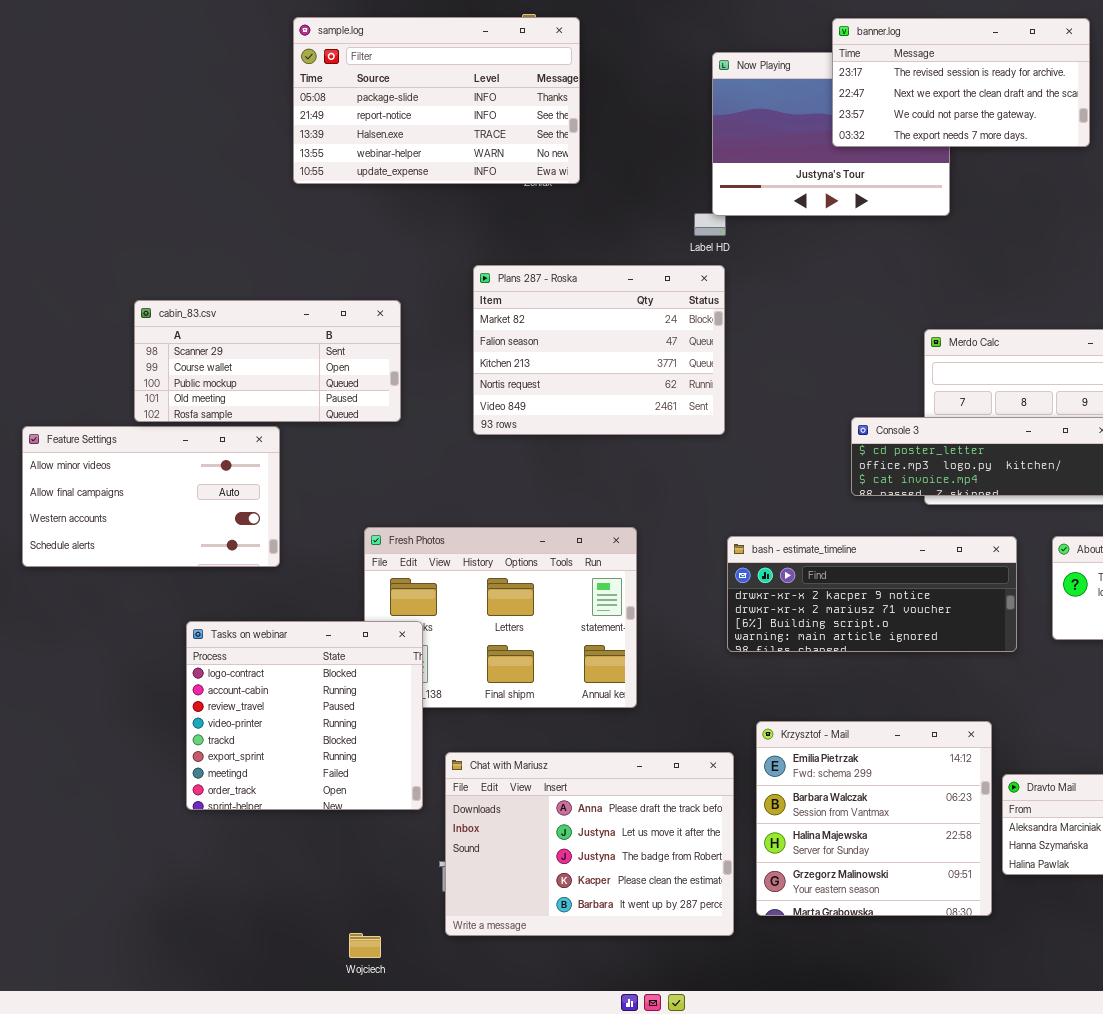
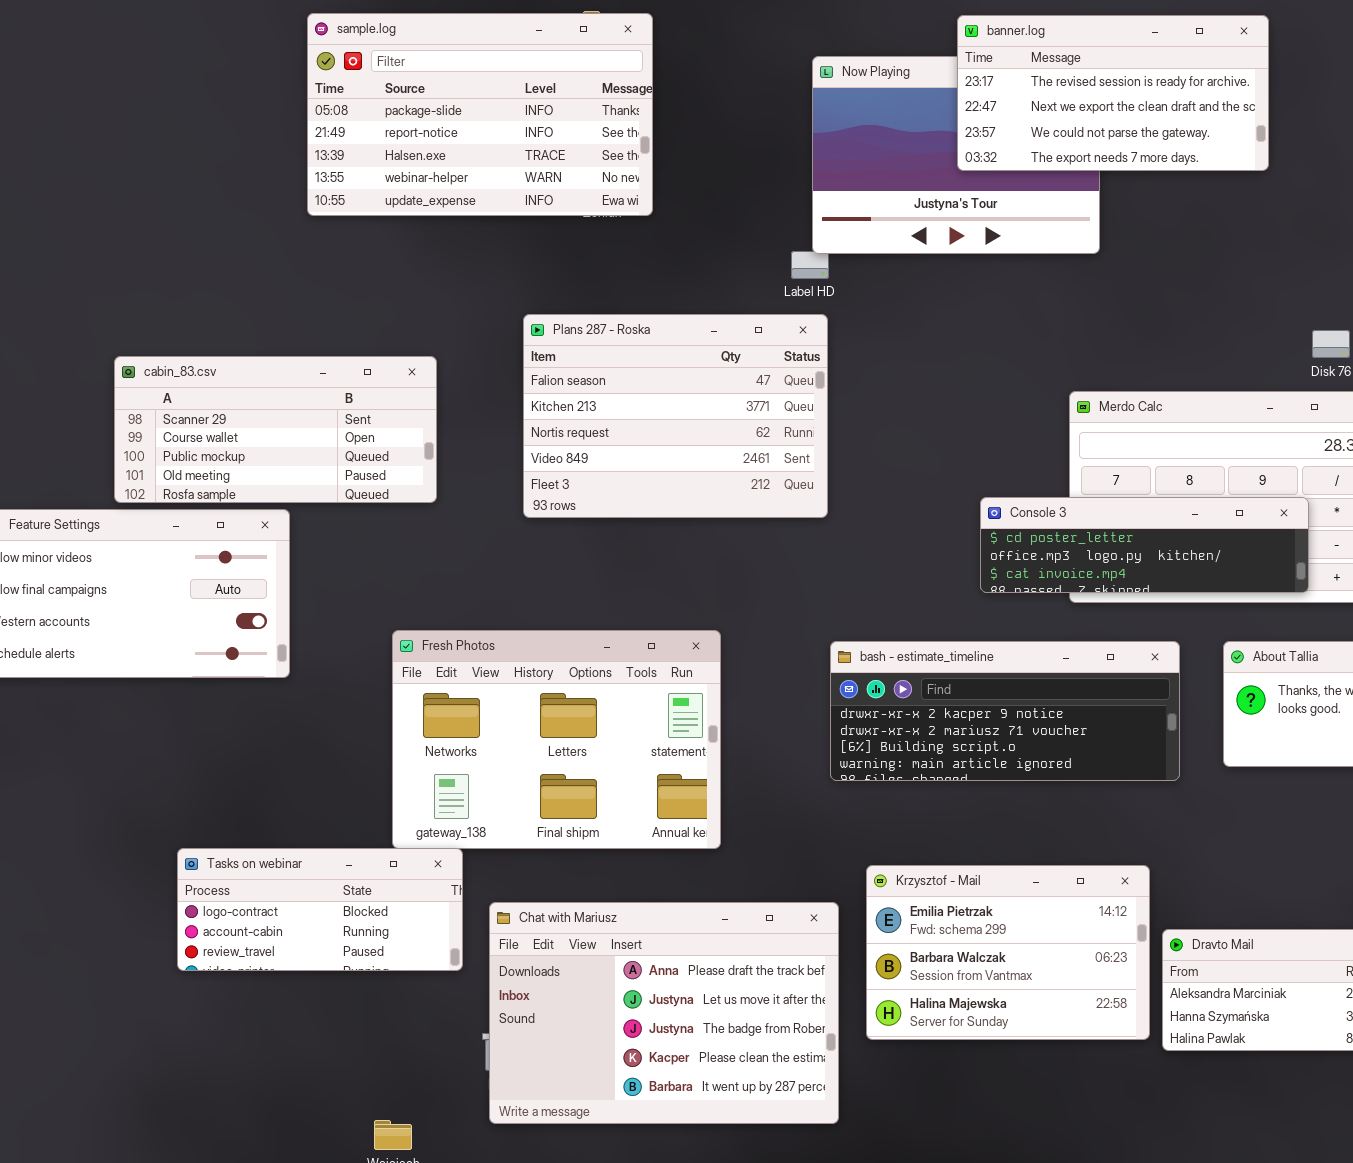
Plans 287 - Roska: [473,265,725,435] -> [523,314,828,518], scrolled down 1 row
Tasks on webinar: [186,621,423,810] -> [177,848,463,971], resized
Krzysztof - Mail: [756,721,992,916] -> [866,865,1150,1040], resized

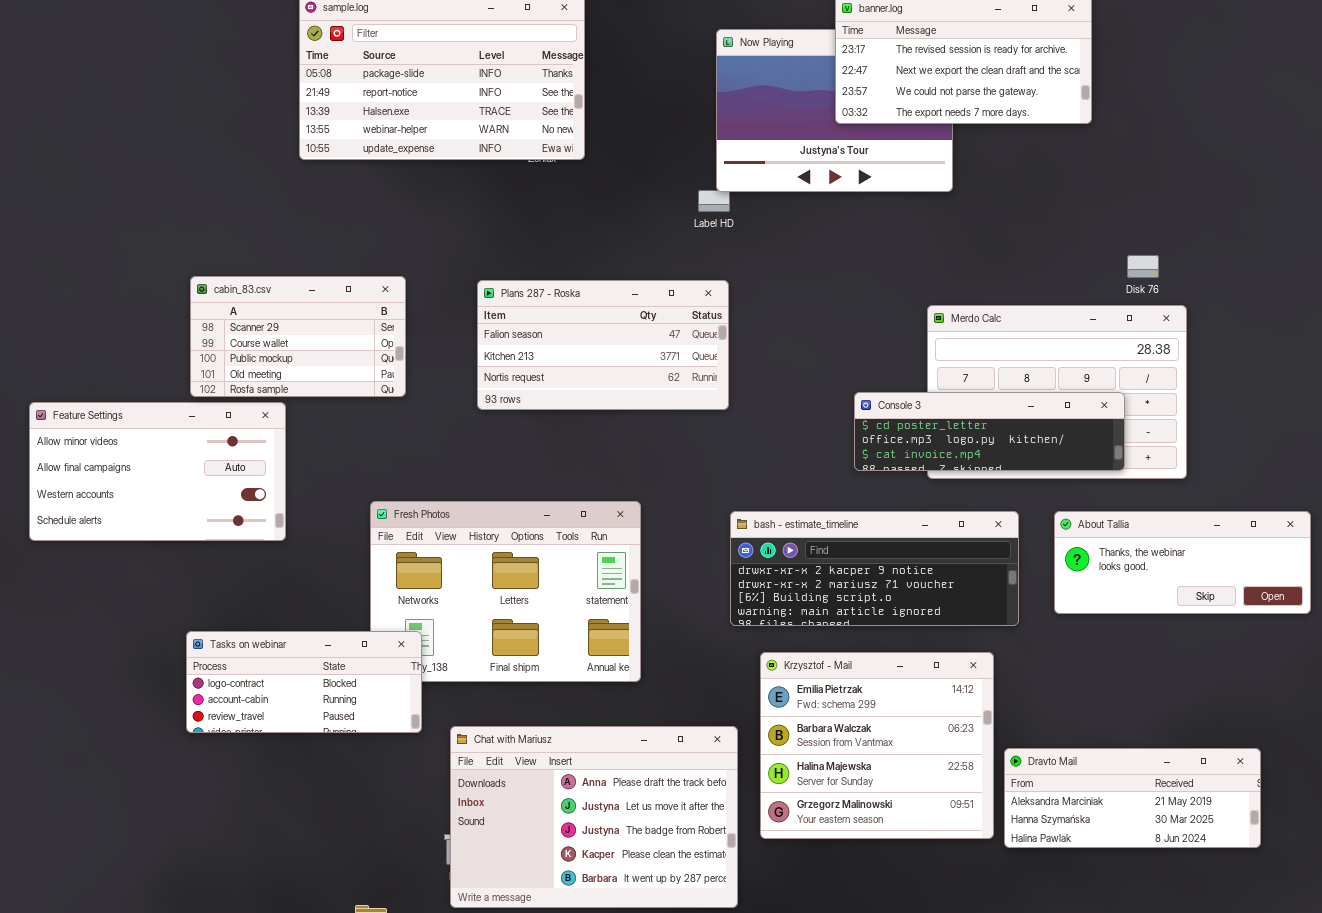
Plans 287 - Roska: [523,314,828,518] -> [477,280,729,410], resized
cabin_83.csv: [114,356,437,503] -> [190,276,406,397], resized
Tasks on webinar: [177,848,463,971] -> [186,631,422,733], moved
Krzysztof - Mail: [866,865,1150,1040] -> [760,652,994,839], resized

